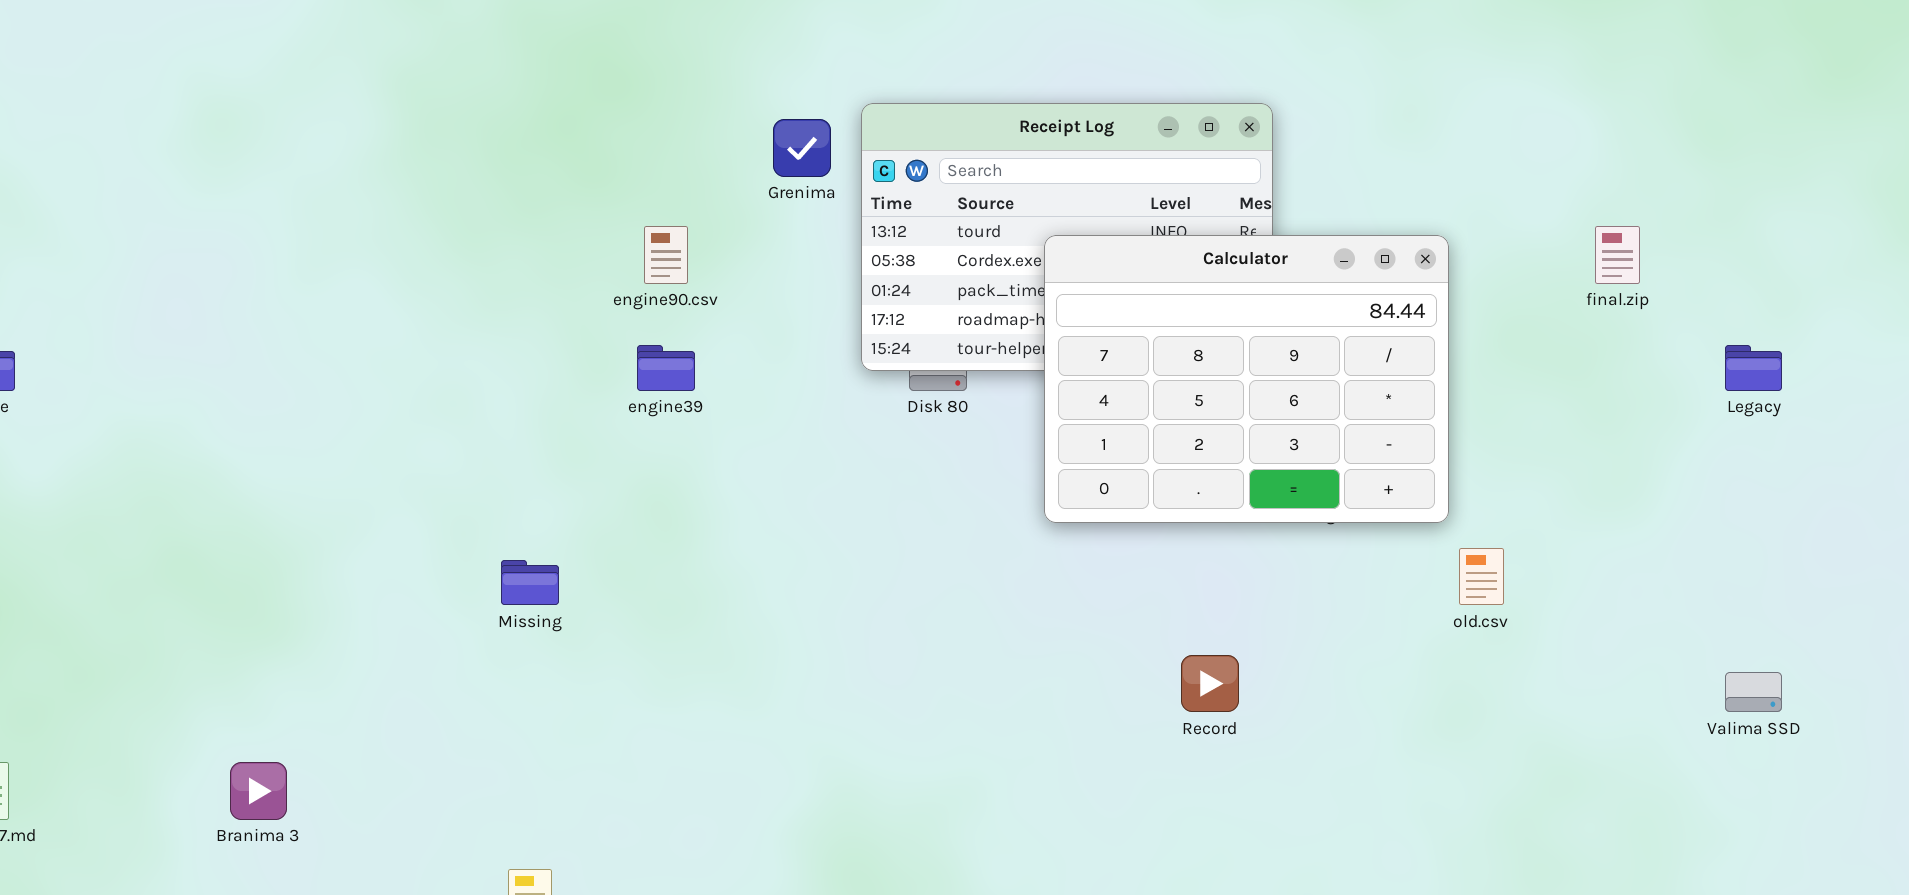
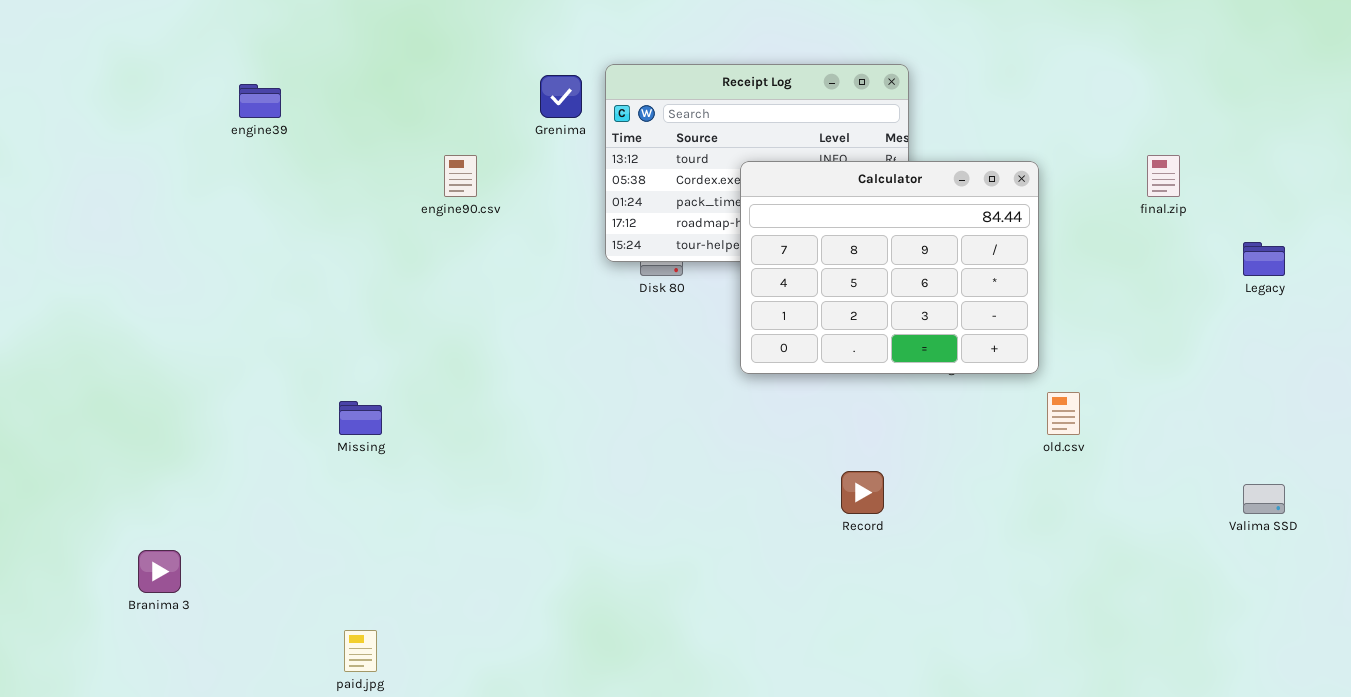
engine39: [637,345,695,391] -> [239,84,281,118], moved

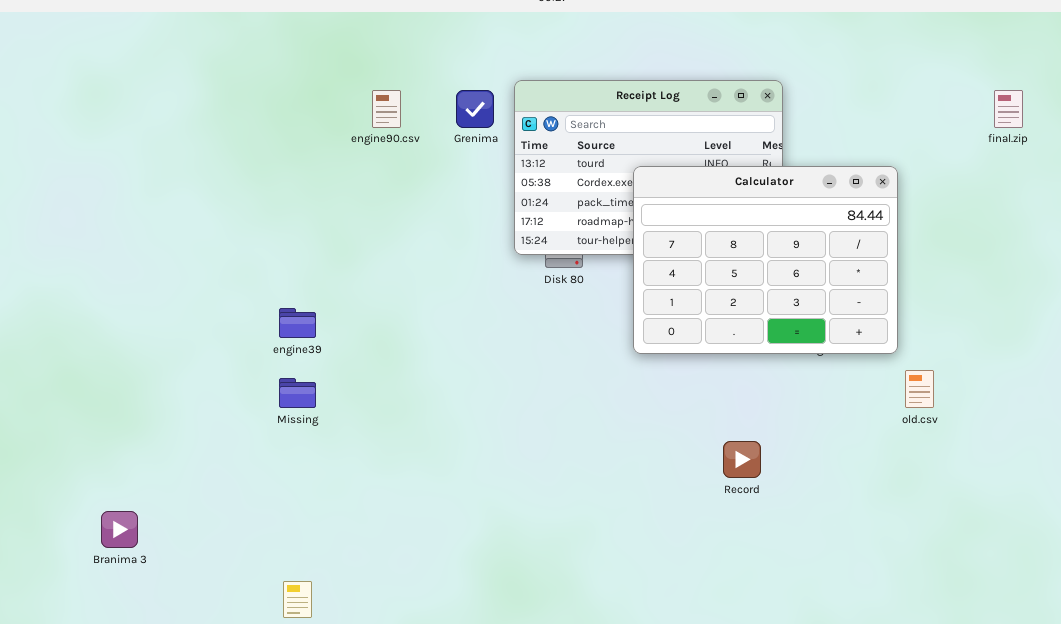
engine39: [239,84,281,118] -> [279,308,316,338], moved
engine90.csv: [444,155,477,197] -> [372,90,401,128], moved
final.zip: [1147,155,1180,197] -> [994,90,1023,128], moved

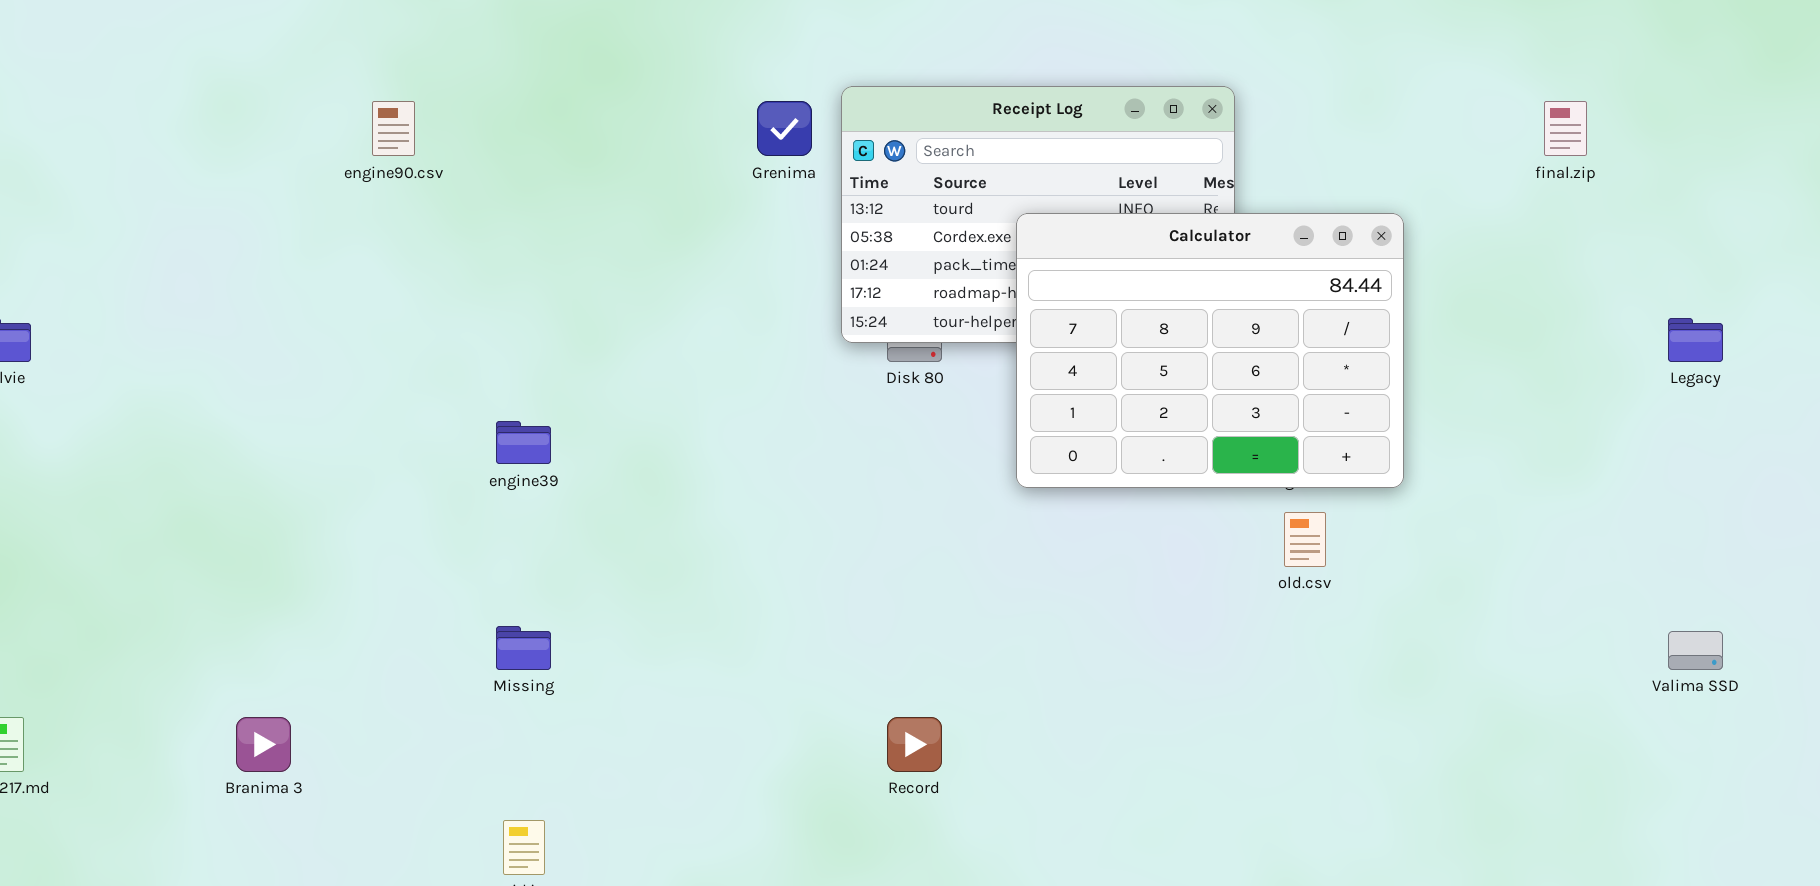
engine90.csv: [372,90,401,128] -> [372,101,415,156], moved
old.csv: [905,370,934,408] -> [1284,512,1326,567], moved
Missing: [279,378,316,408] -> [496,626,551,670], moved
Record: [723,441,761,478] -> [887,717,942,772], moved

